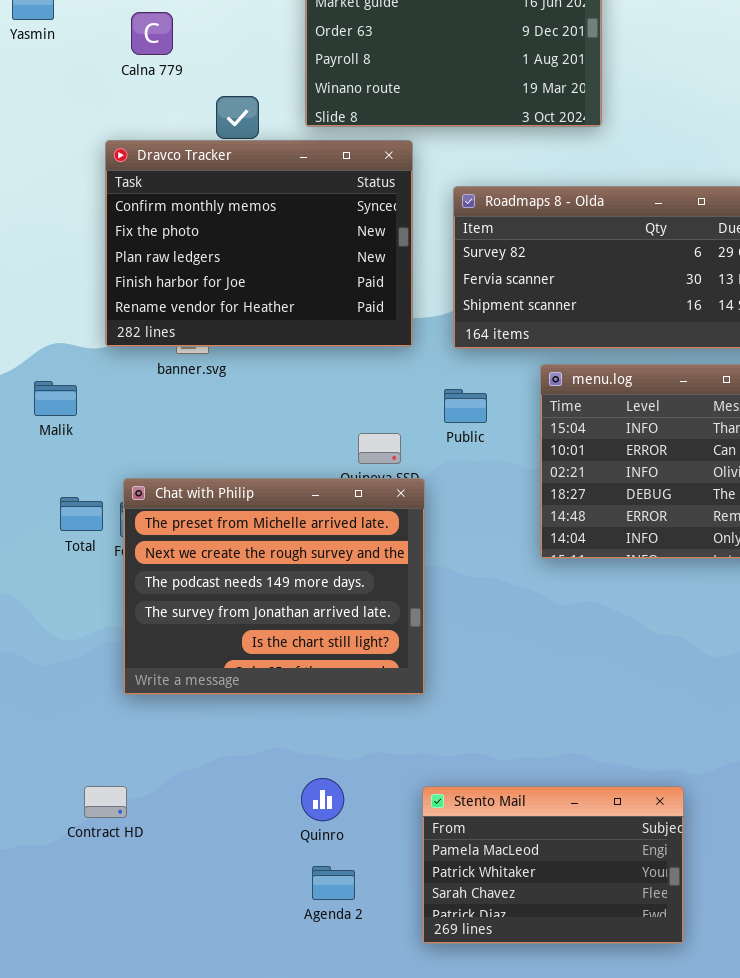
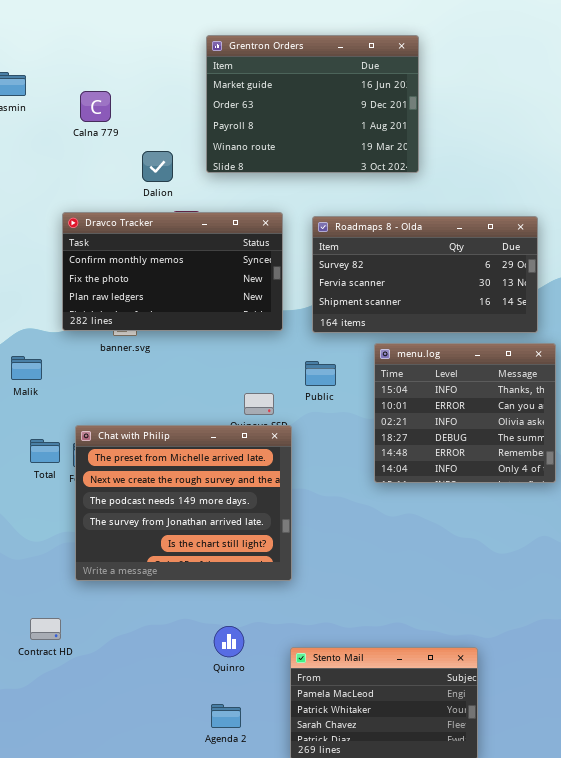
Dravco Tracker: [105,140,413,347] -> [62,212,283,331], resized
Quinro: [301,778,344,821] -> [214,626,244,657], moved
Contract HD: [84,786,127,818] -> [30,618,61,640], moved

